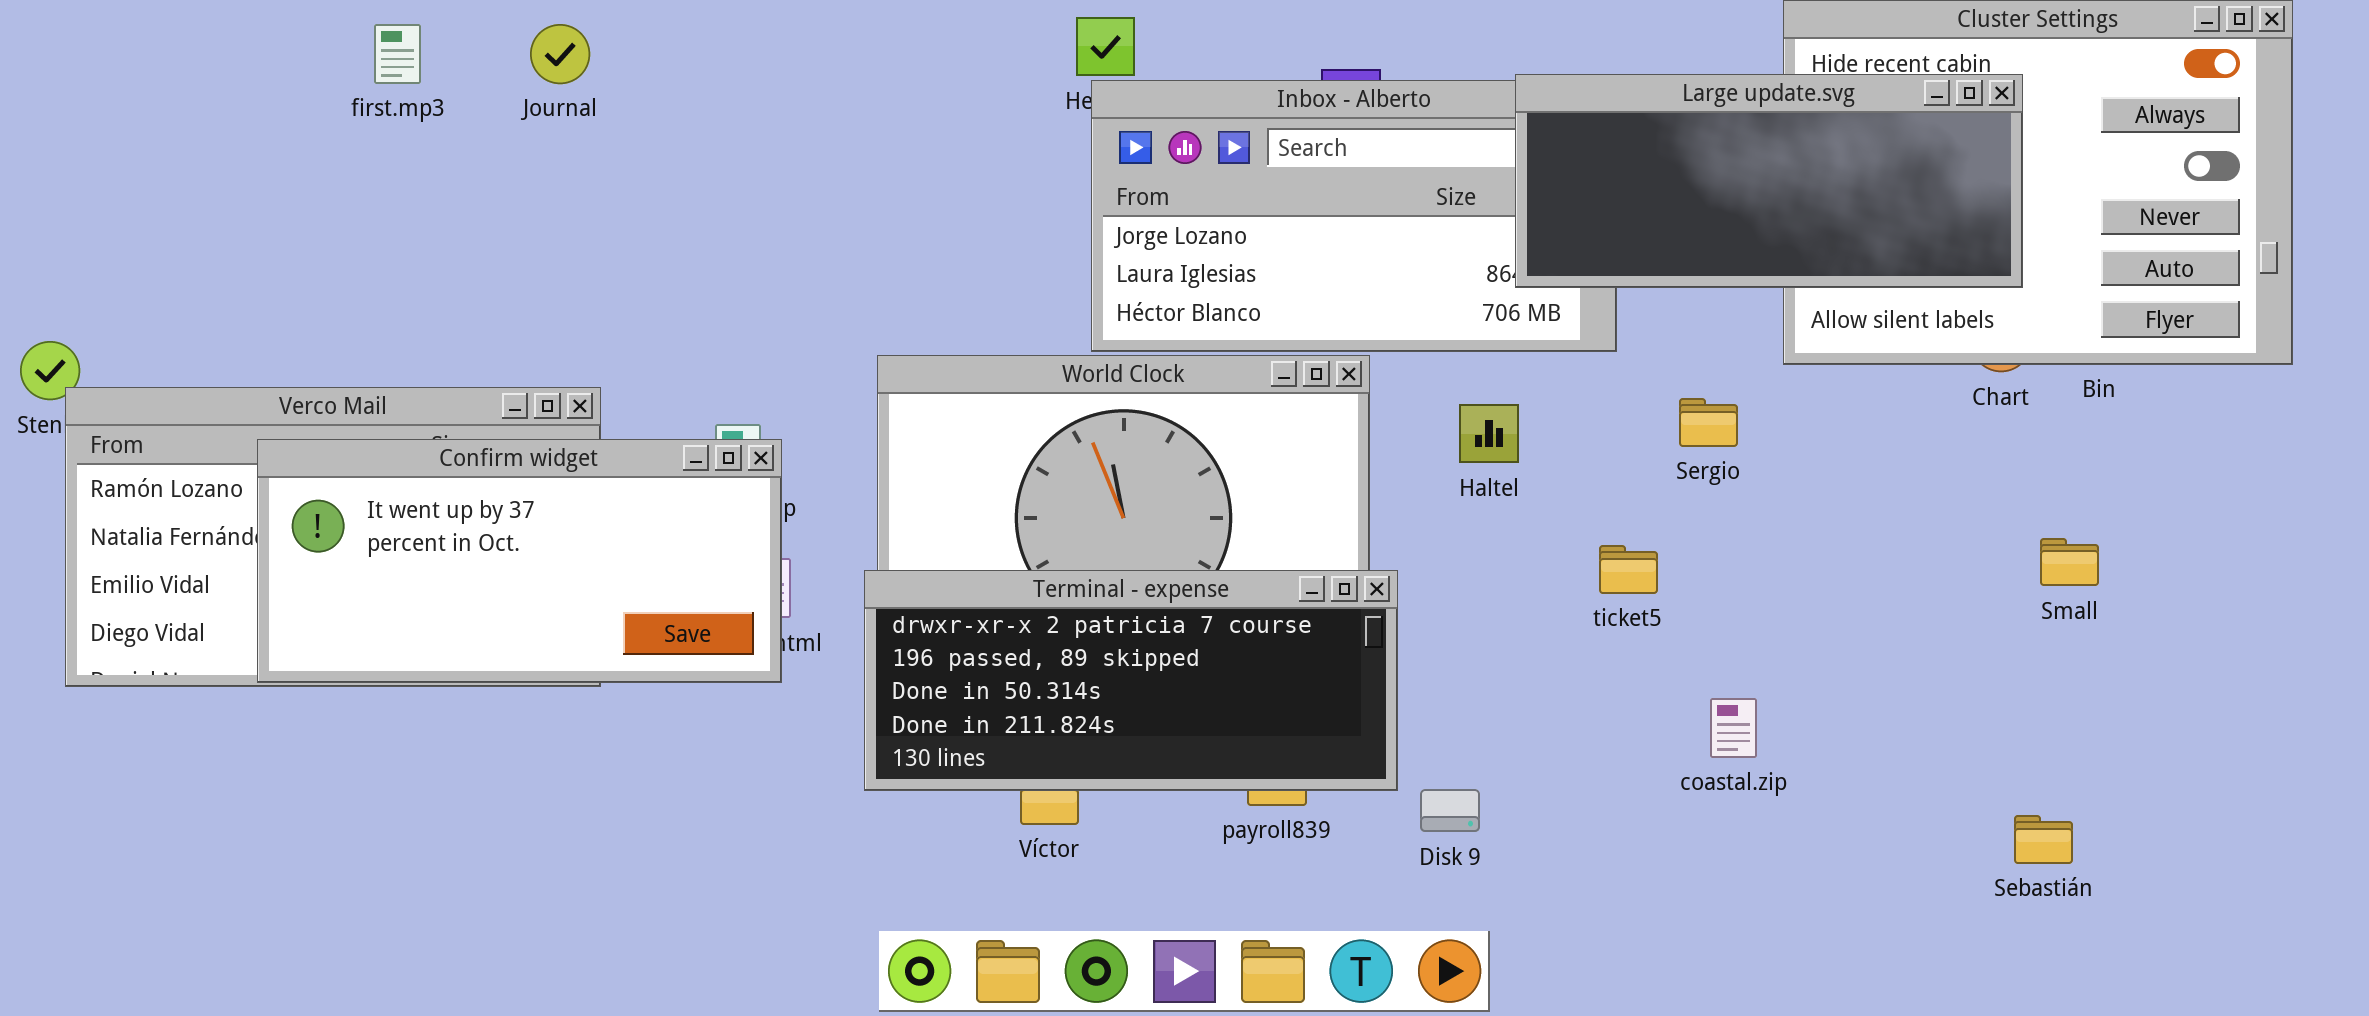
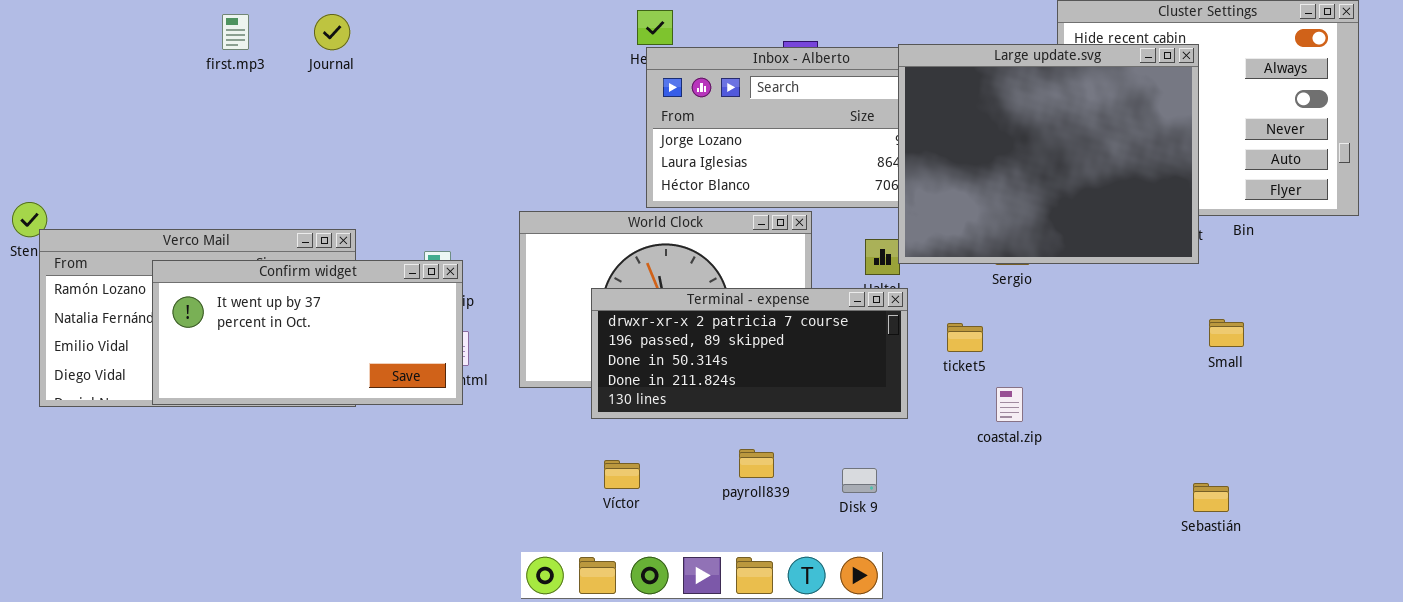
Large update.svg: [1515,74,2023,288] -> [898,44,1199,264], resized
Terminal - expense: [864,570,1398,791] -> [591,288,908,419], moved
coastal.zip: [1710,698,1757,758] -> [996,387,1023,422], moved

